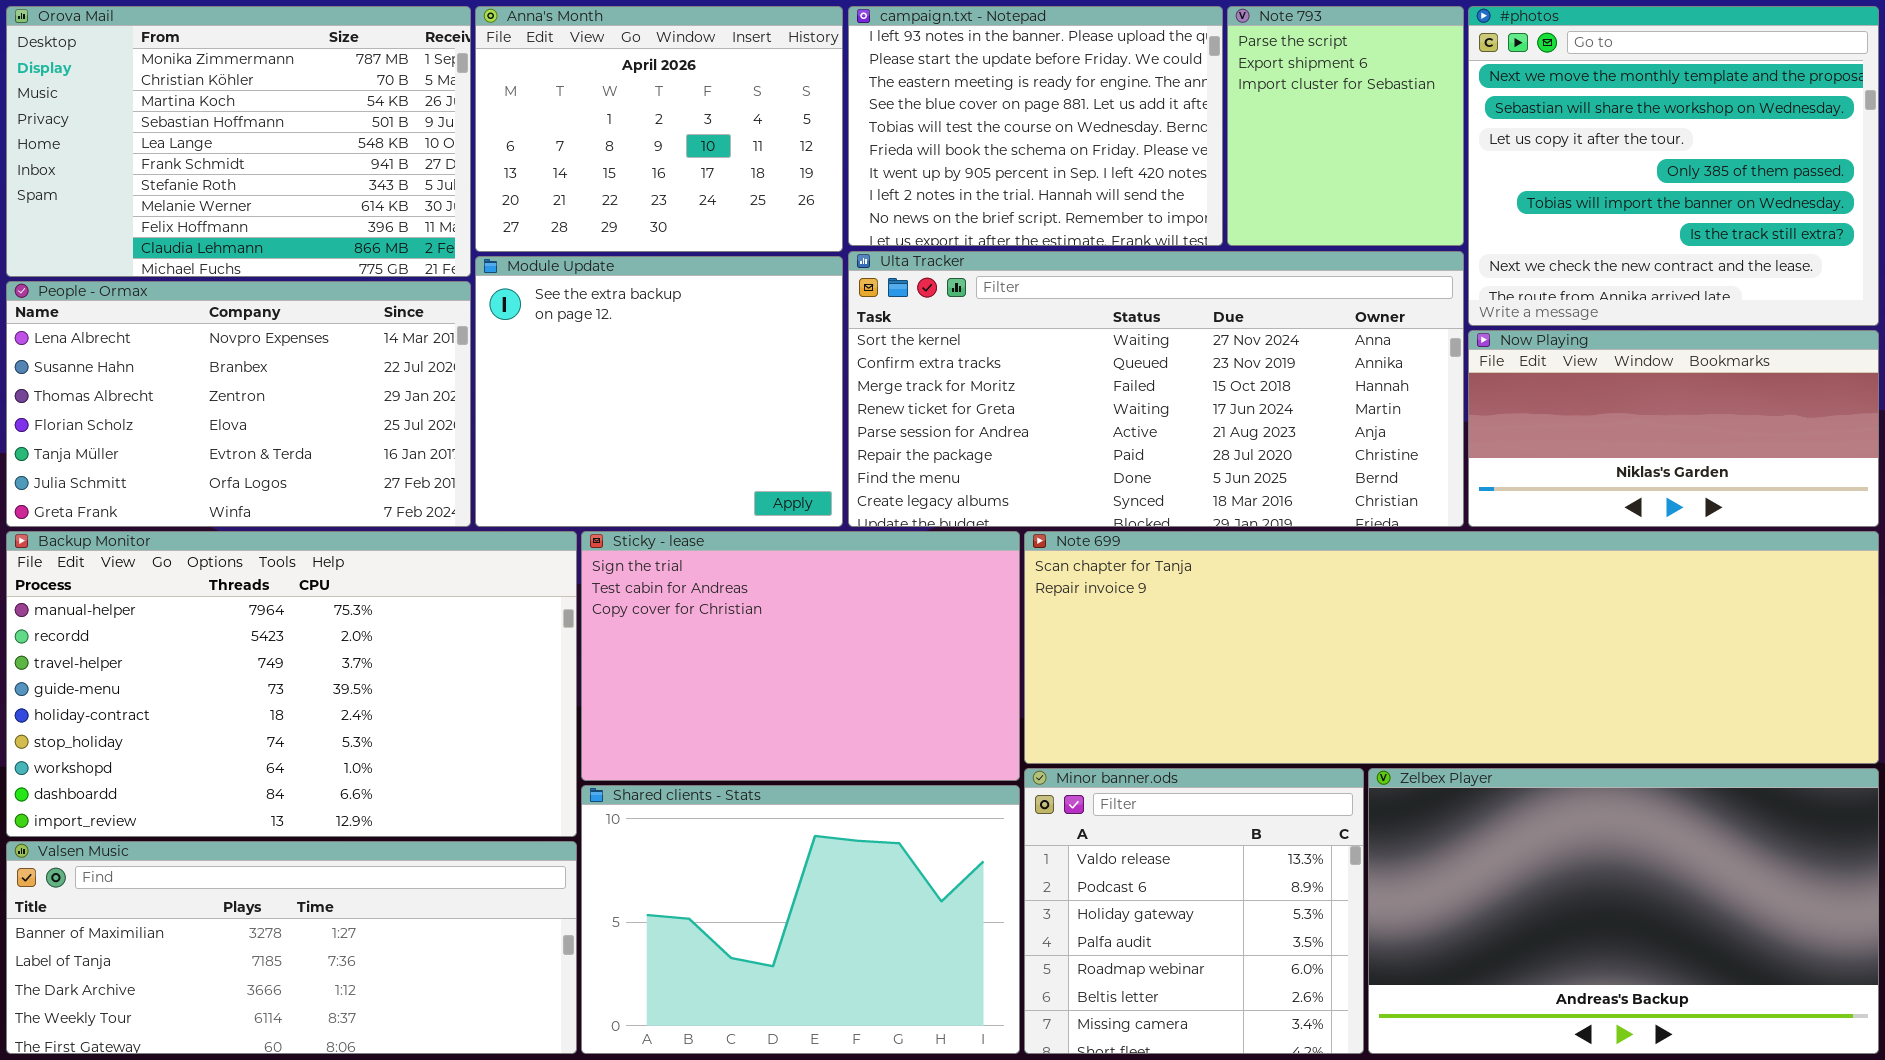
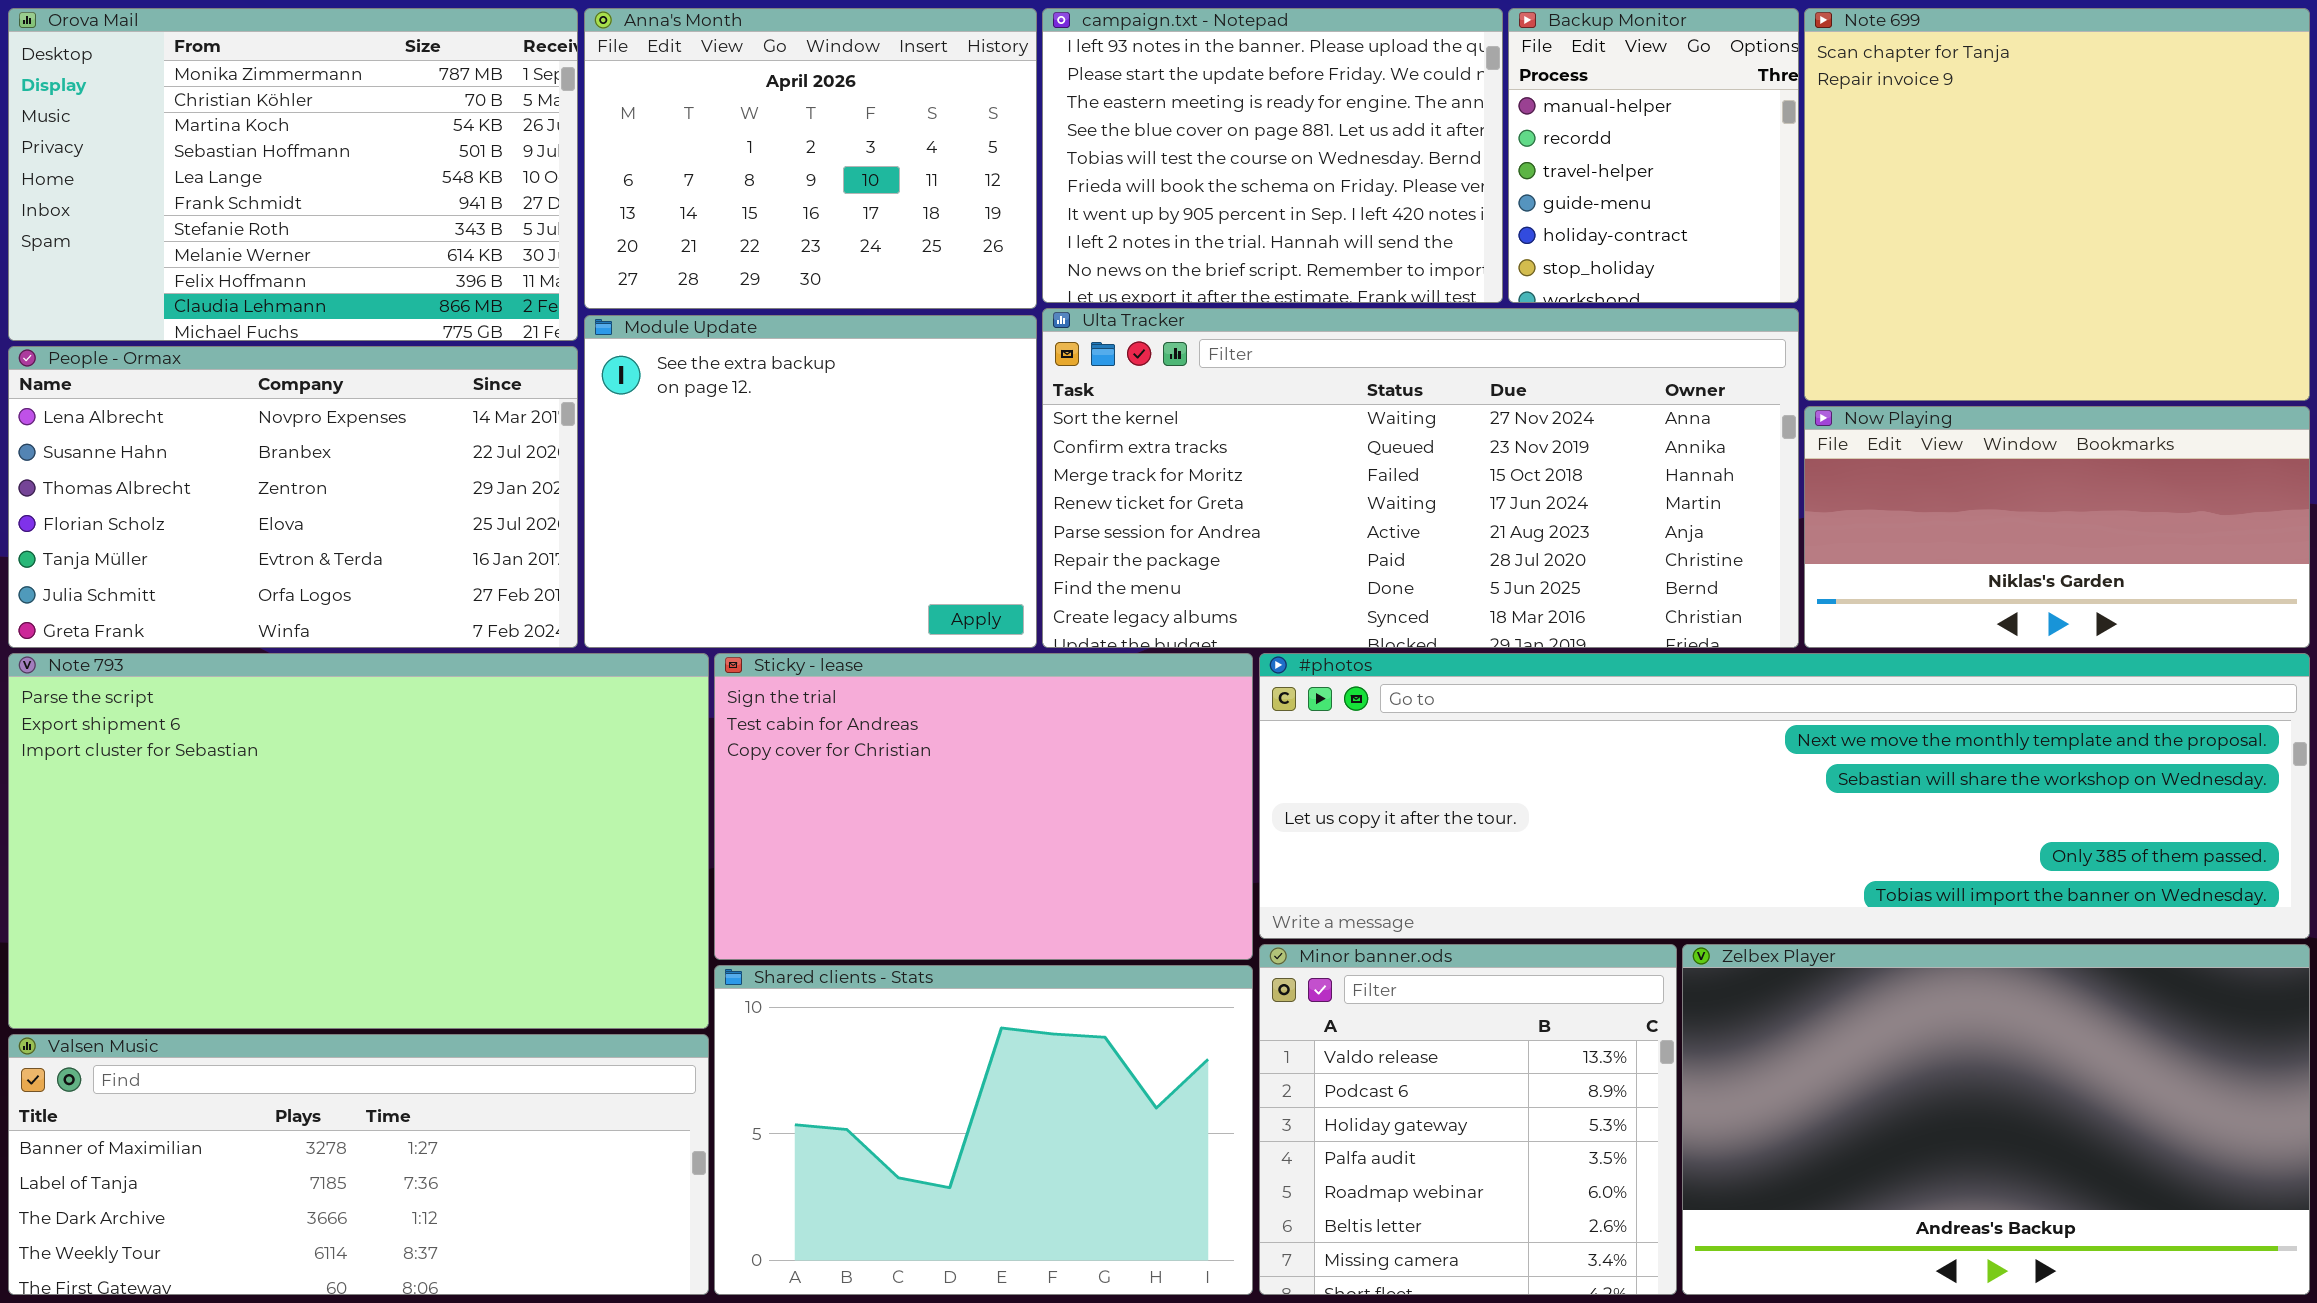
Note 793: [1227,6,1464,246] -> [8,653,709,1029], moved, resized
#photos: [1468,6,1879,326] -> [1259,653,2310,939], moved, resized
Backup Monitor: [6,531,577,837] -> [1508,8,1799,303], moved, resized
Note 699: [1024,531,1879,764] -> [1804,8,2310,401], moved, resized

